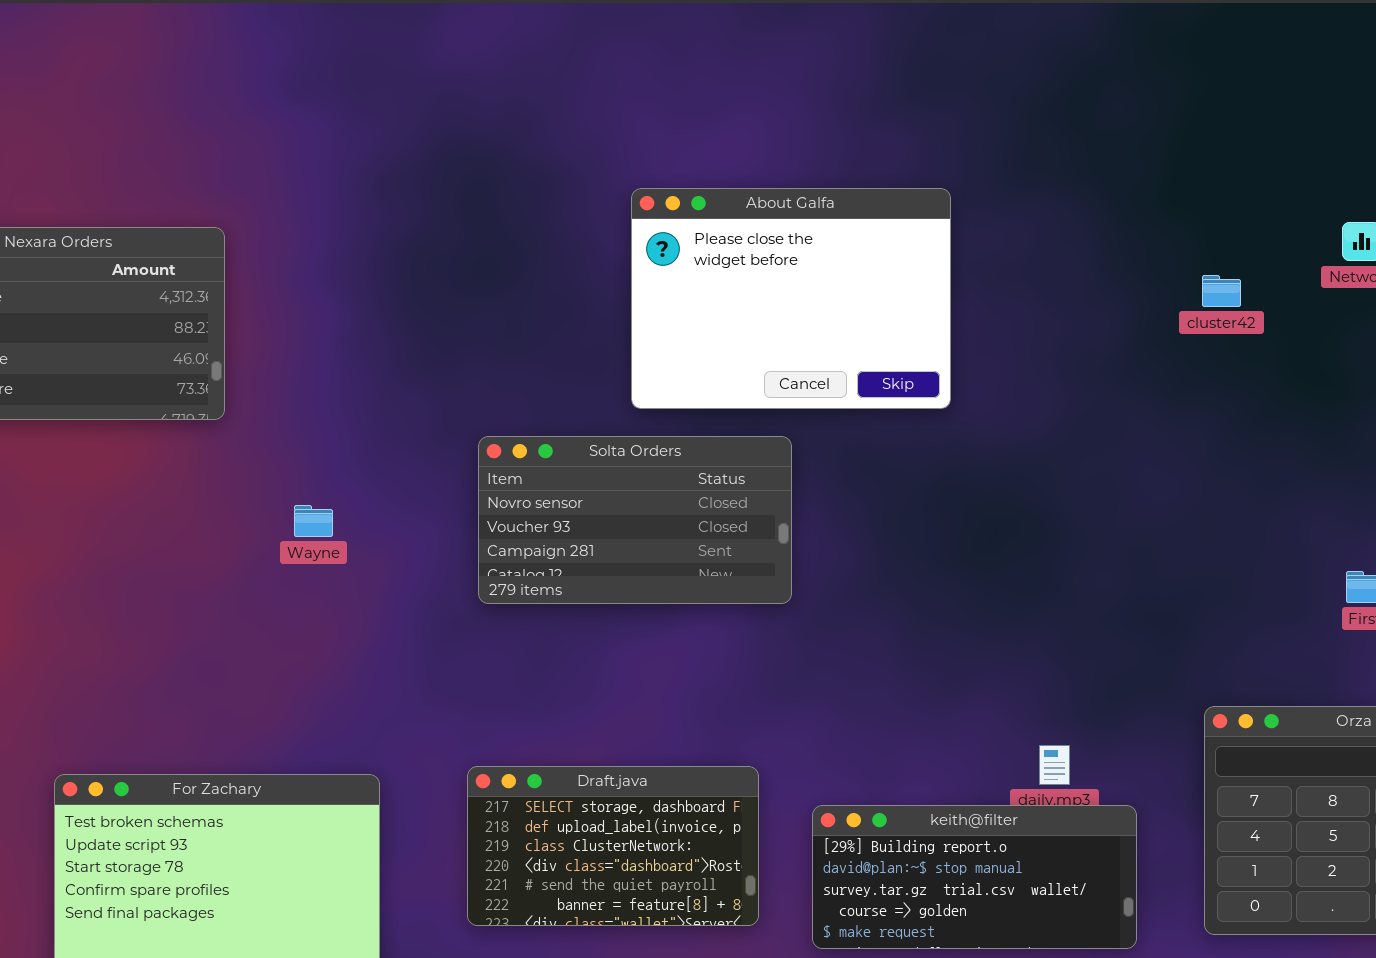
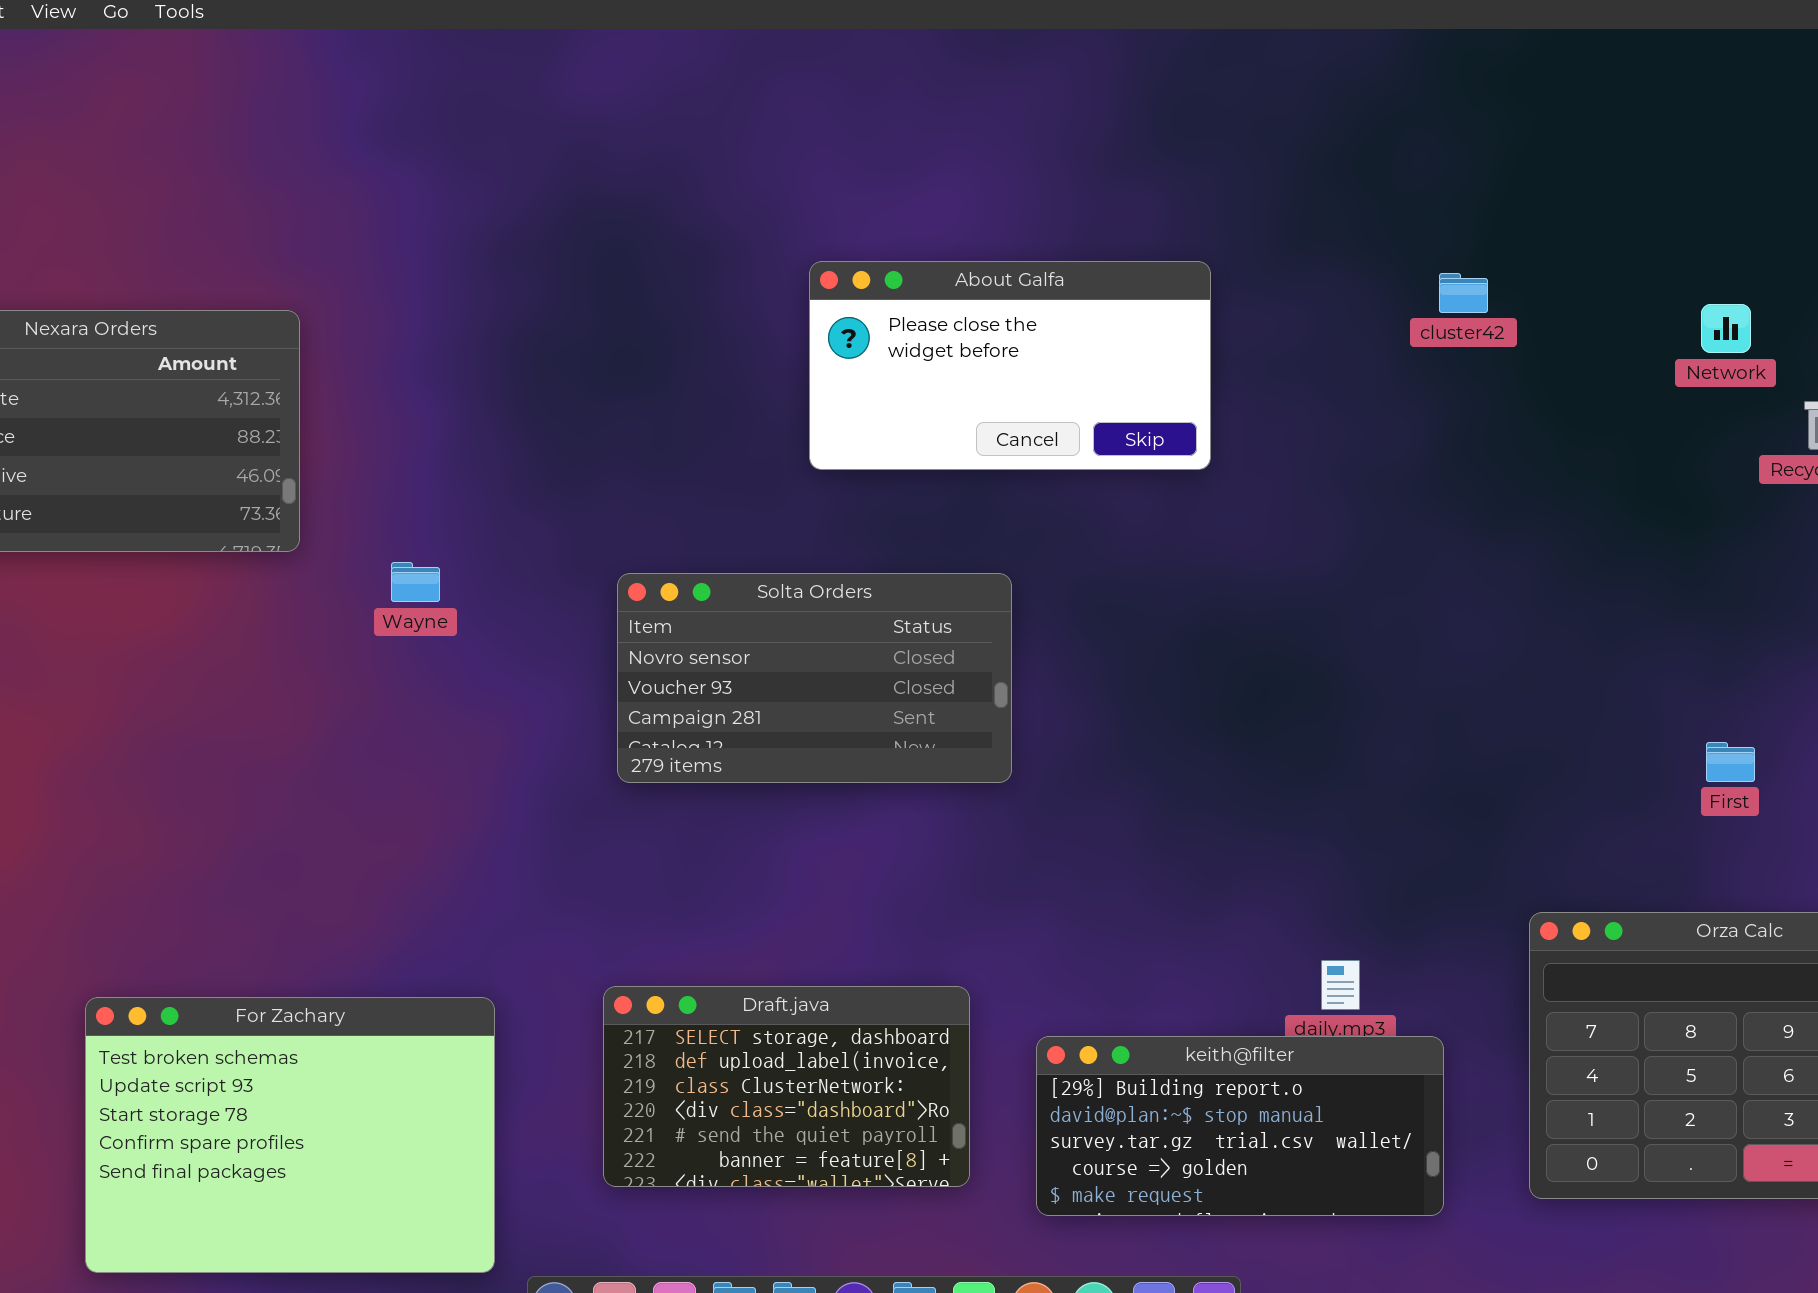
About Galfa: [631,188,951,409] -> [809,261,1211,470], resized
cluster42: [1202,275,1241,307] -> [1439,273,1488,313], moved
Wayne: [294,505,333,537] -> [391,562,440,602], moved

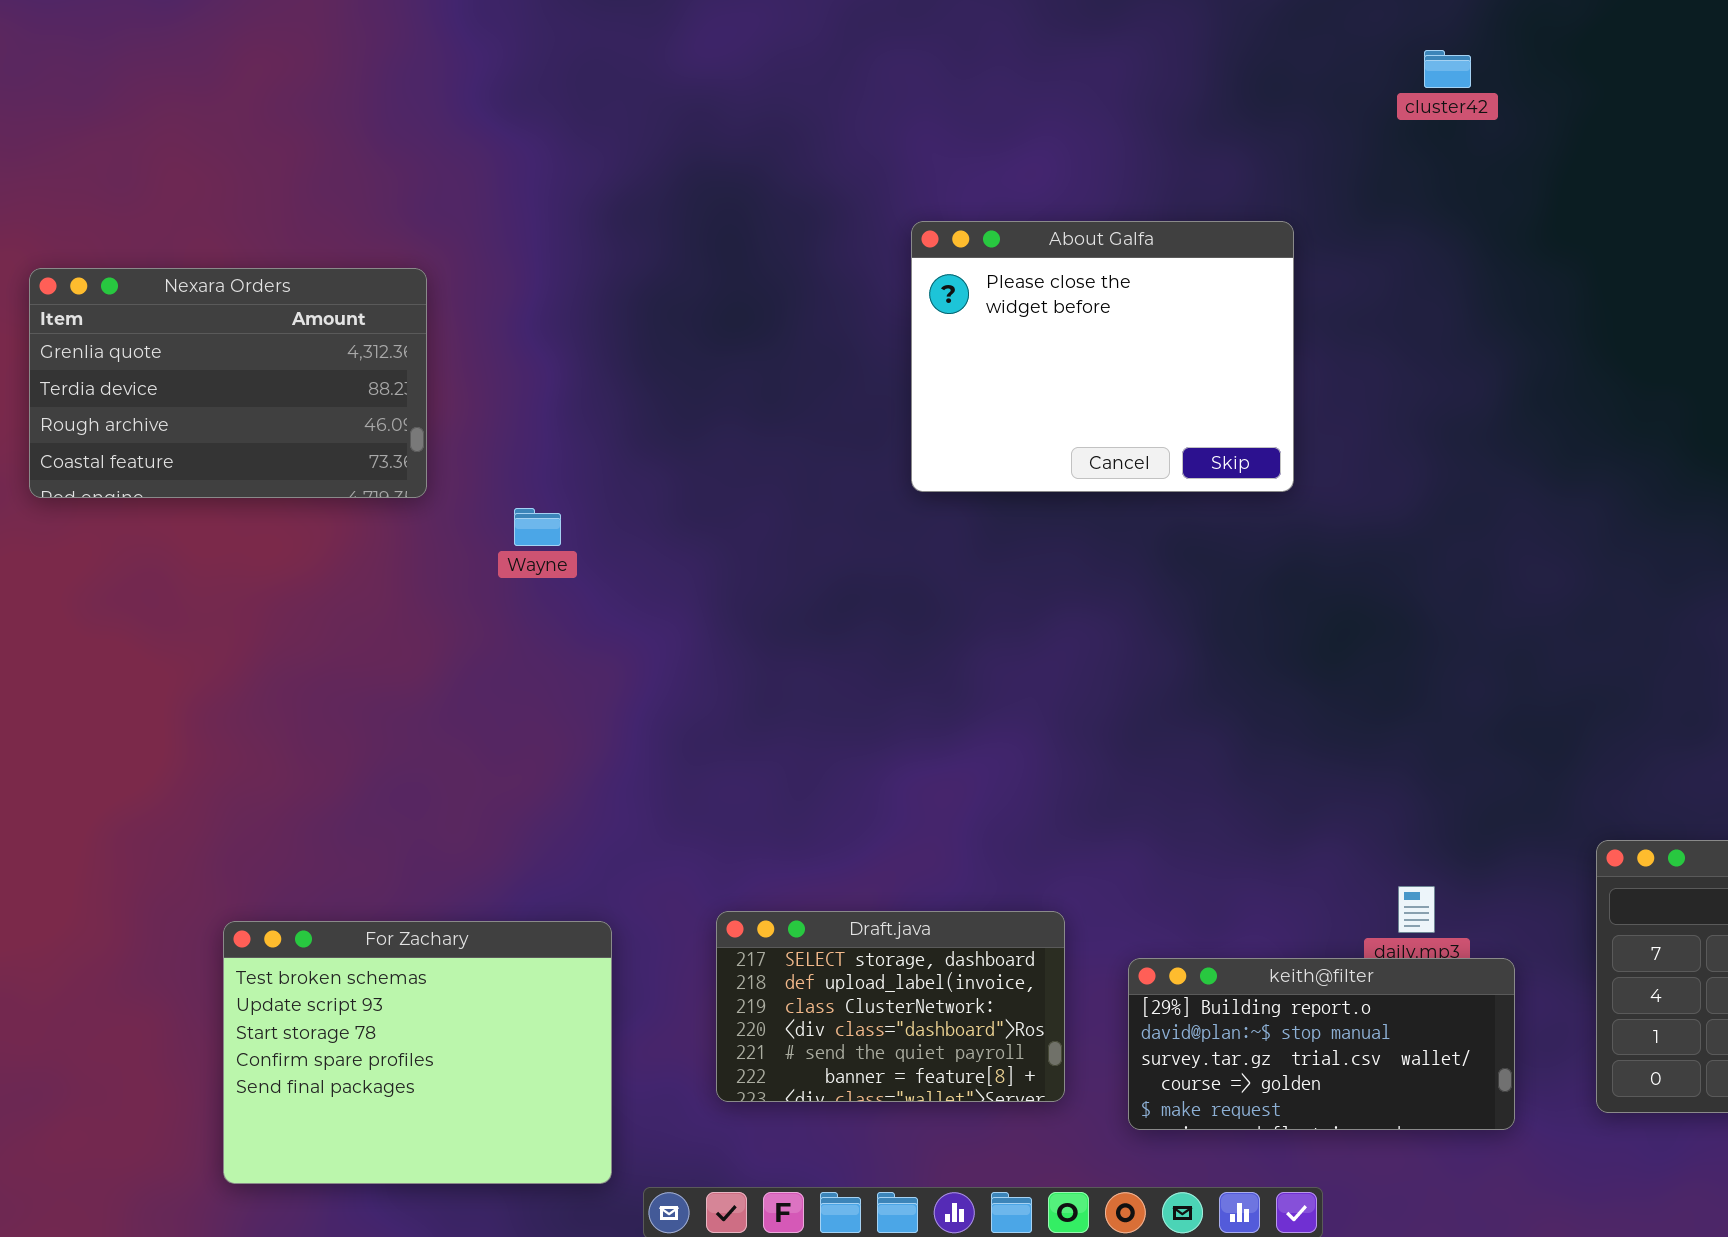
About Galfa: [809,261,1211,470] -> [911,221,1294,492], resized
cluster42: [1439,273,1488,313] -> [1424,50,1471,88], moved
Solta Orders: [617,573,1012,783] -> none, closed

